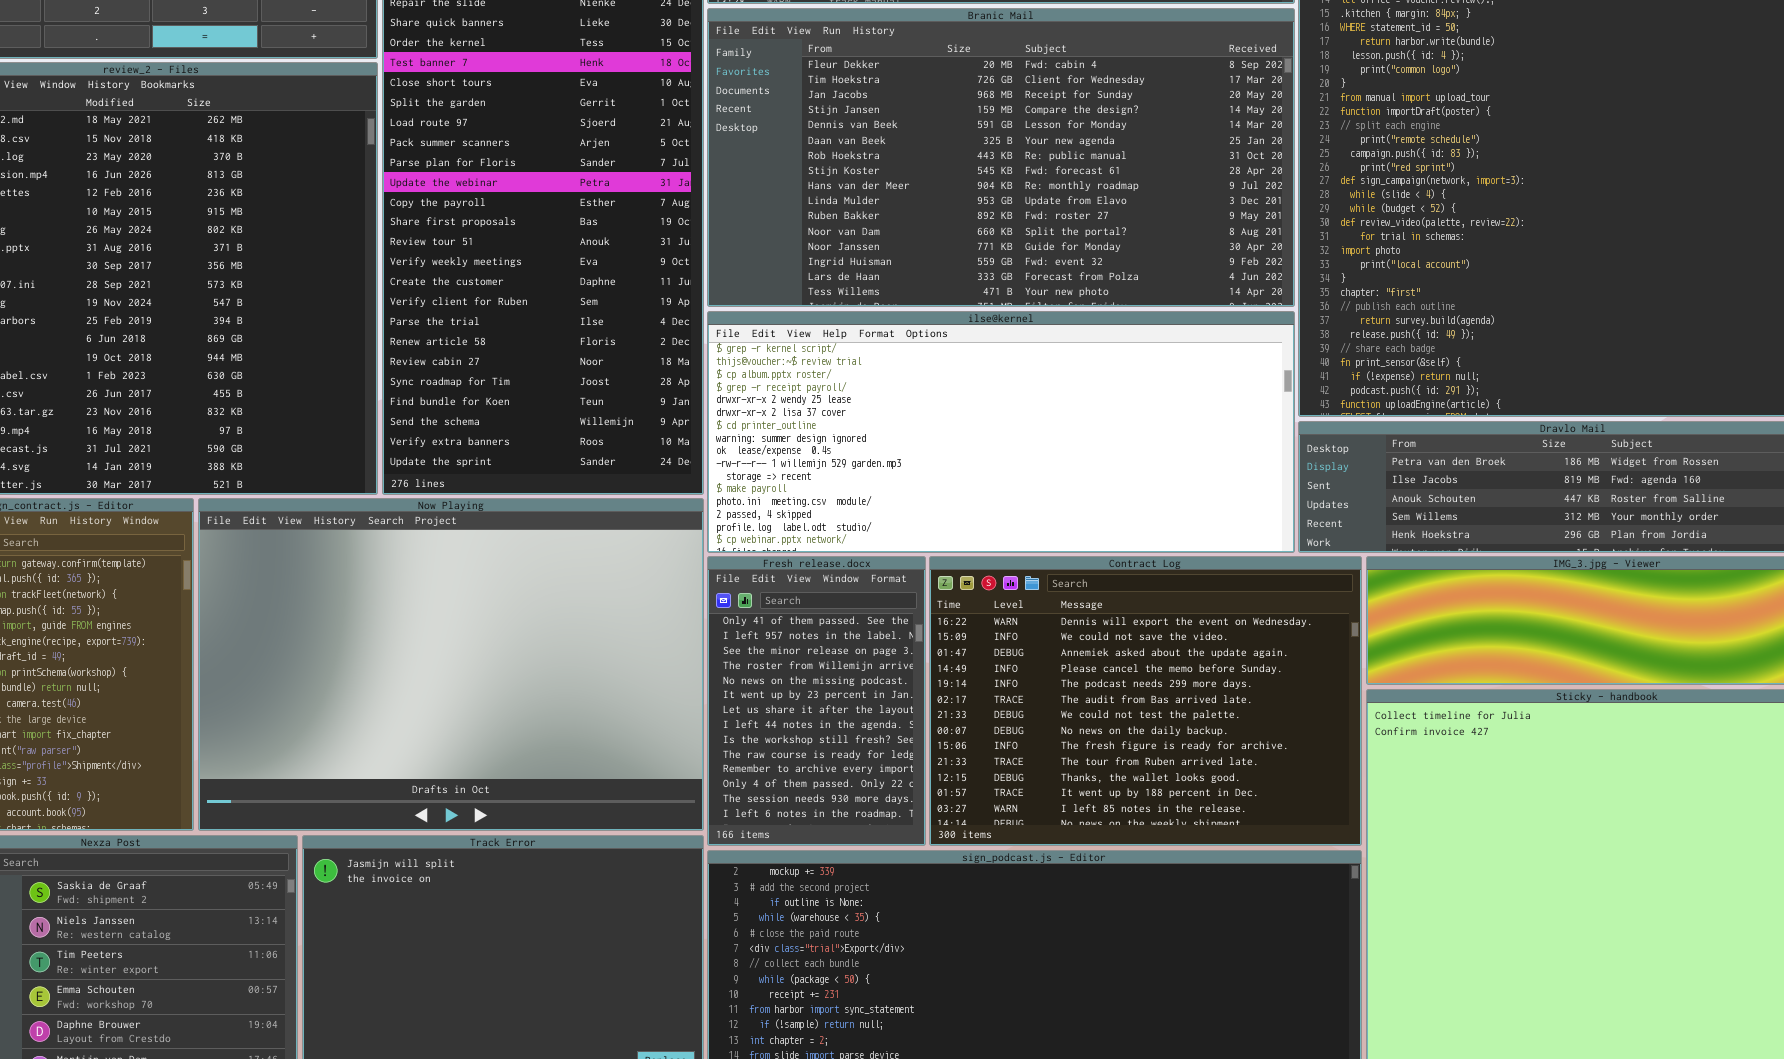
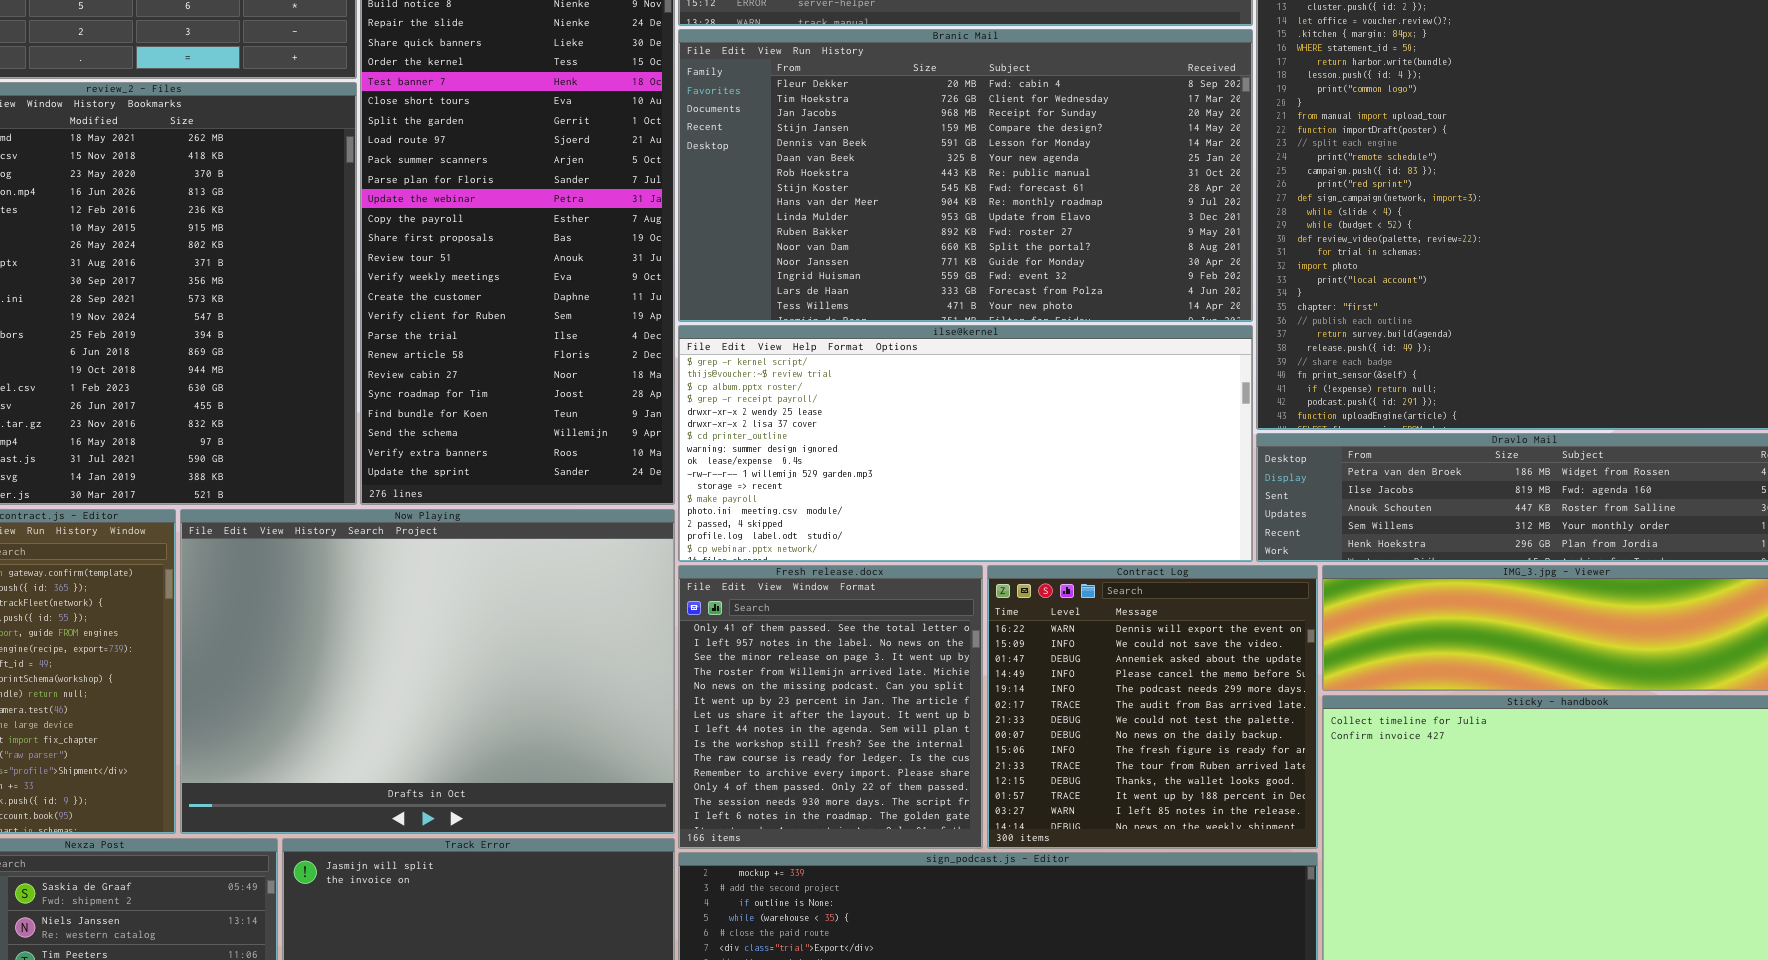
Fresh release.docx: [707,556,926,846] -> [678,565,983,849], resized
Contract Log: [929,556,1362,846] -> [987,565,1318,849], resized

